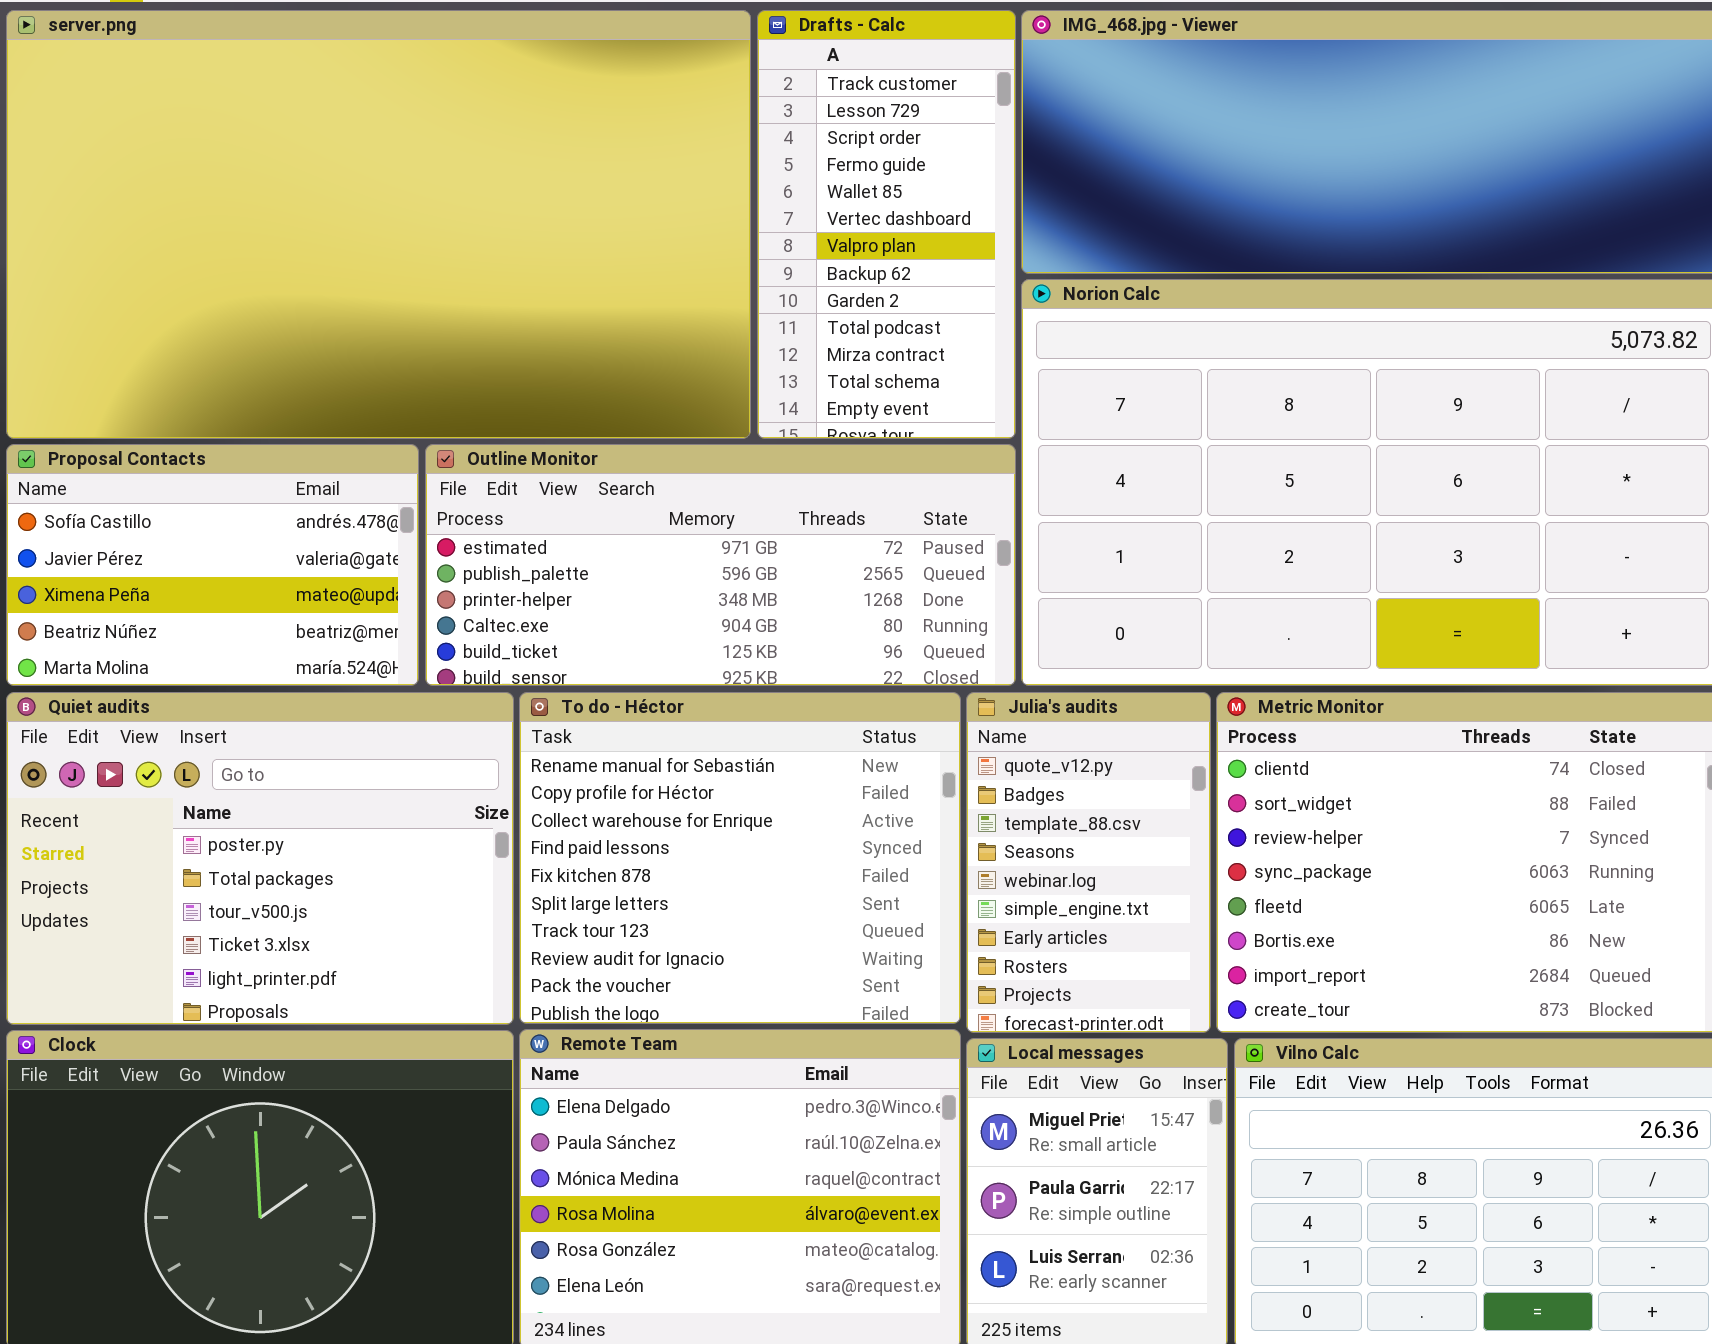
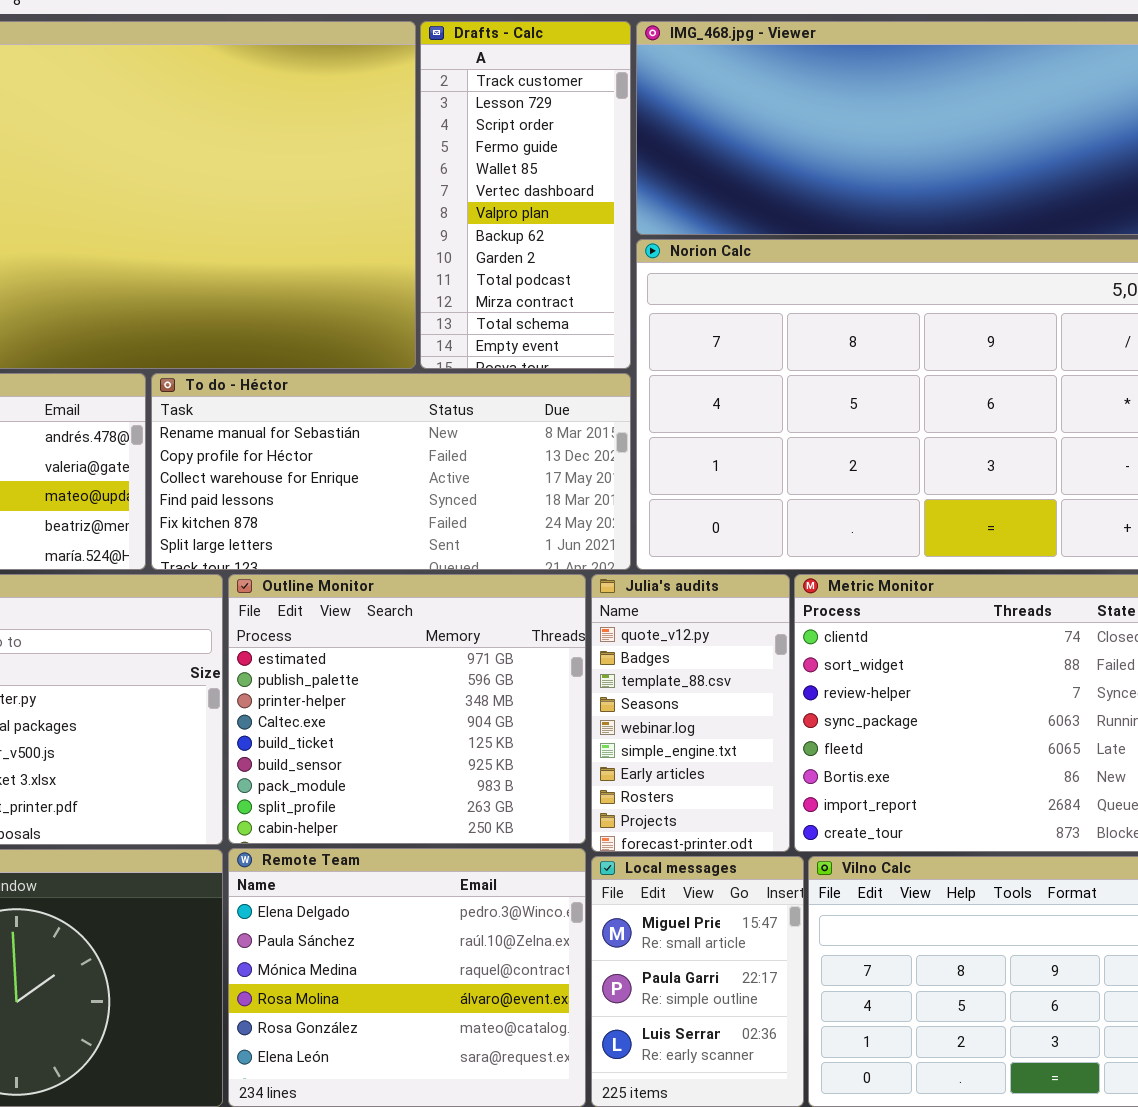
Outline Monitor: [425,444,1016,686] -> [228,574,586,844], moved, resized
To do - Héctor: [519,692,961,1024] -> [151,373,631,570], moved, resized

